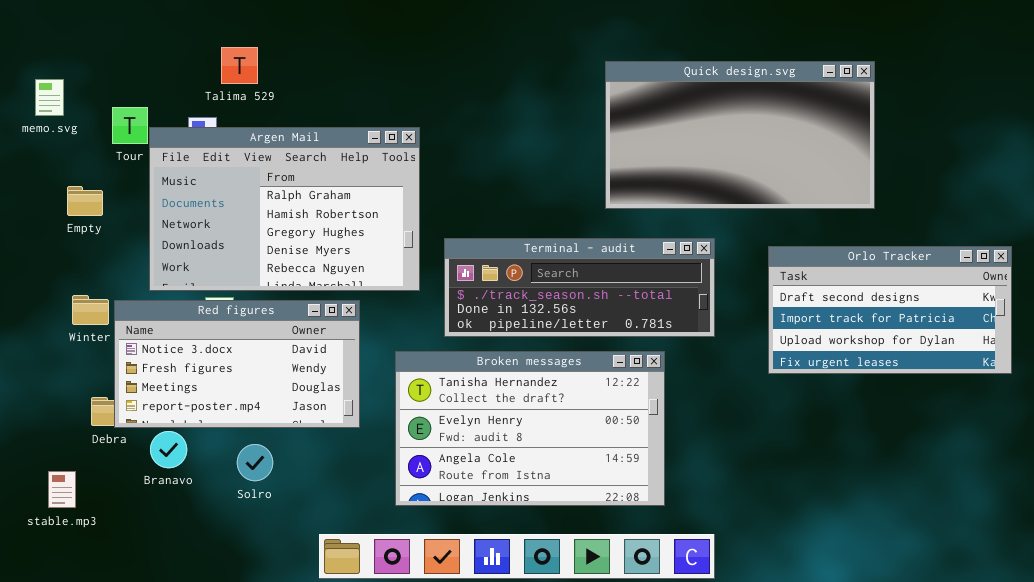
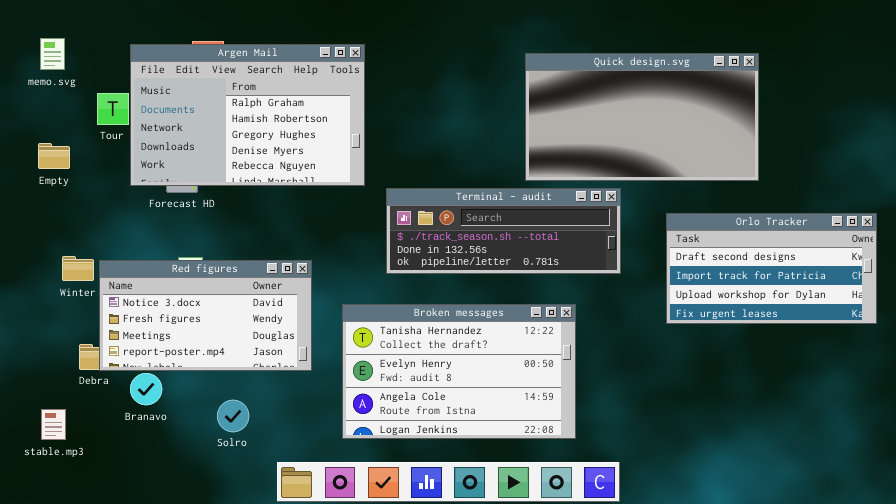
memo.svg: [35,79,64,116] -> [40,38,65,70], moved
Argen Mail: [149,127,420,291] -> [130,44,365,186], moved
Empty: [67,186,103,216] -> [38,143,70,169], moved
Terminal - audit: [444,238,715,337] -> [386,188,621,274], moved
Solro: [237,444,273,481] -> [217,400,249,432], moved

